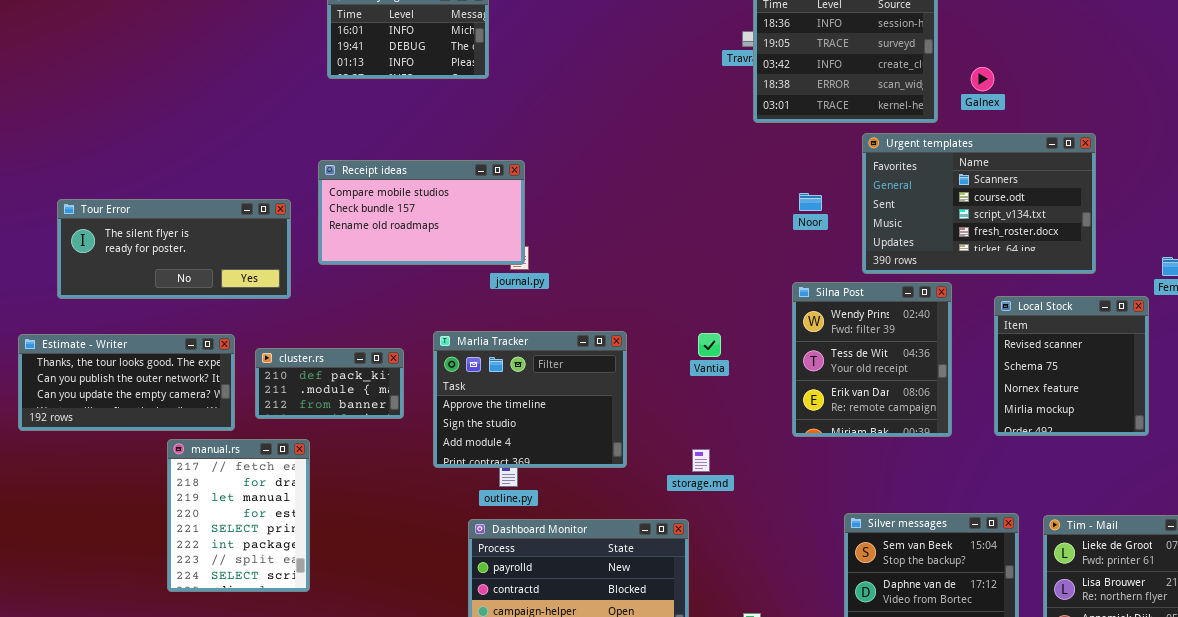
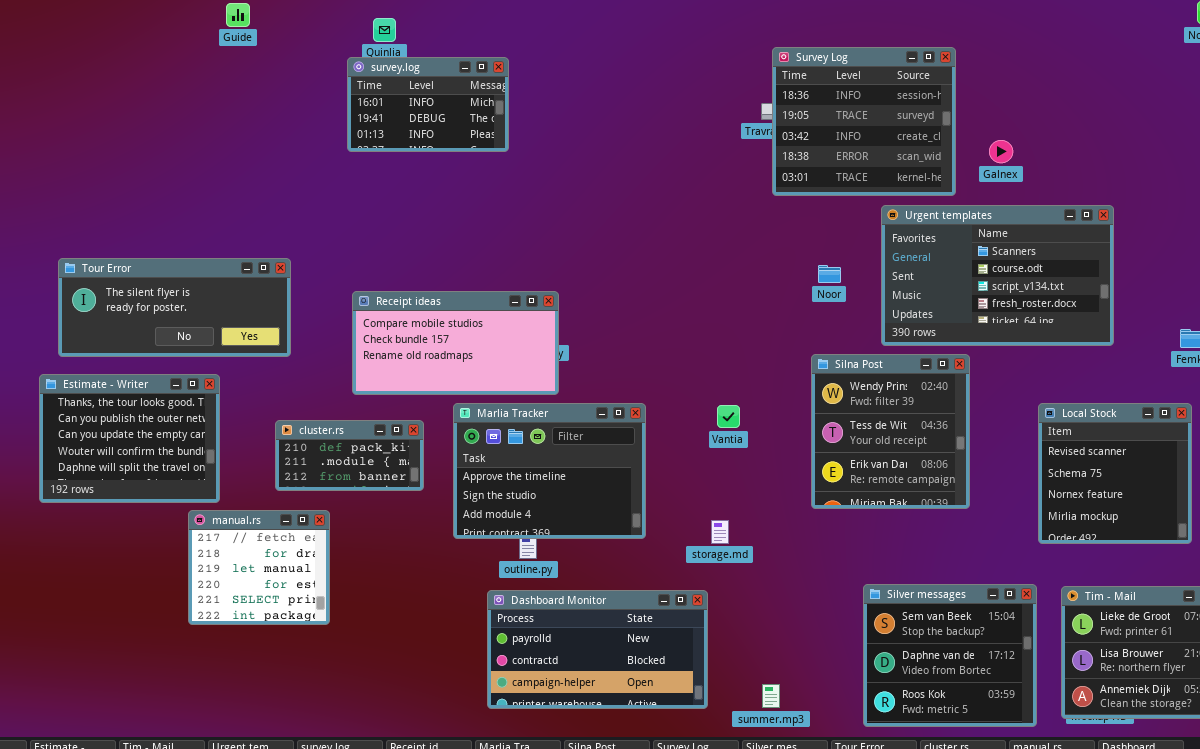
Receipt ideas: [318,160,525,265] -> [352,291,559,395], moved
Tour Error: [57,199,291,299] -> [58,258,291,357], moved
Local Stock: [994,296,1149,436] -> [1038,403,1192,544], moved
Estimate - Writer: [18,334,235,431] -> [39,374,220,503], resized
manual.rs: [167,439,310,592] -> [188,510,330,625], resized

